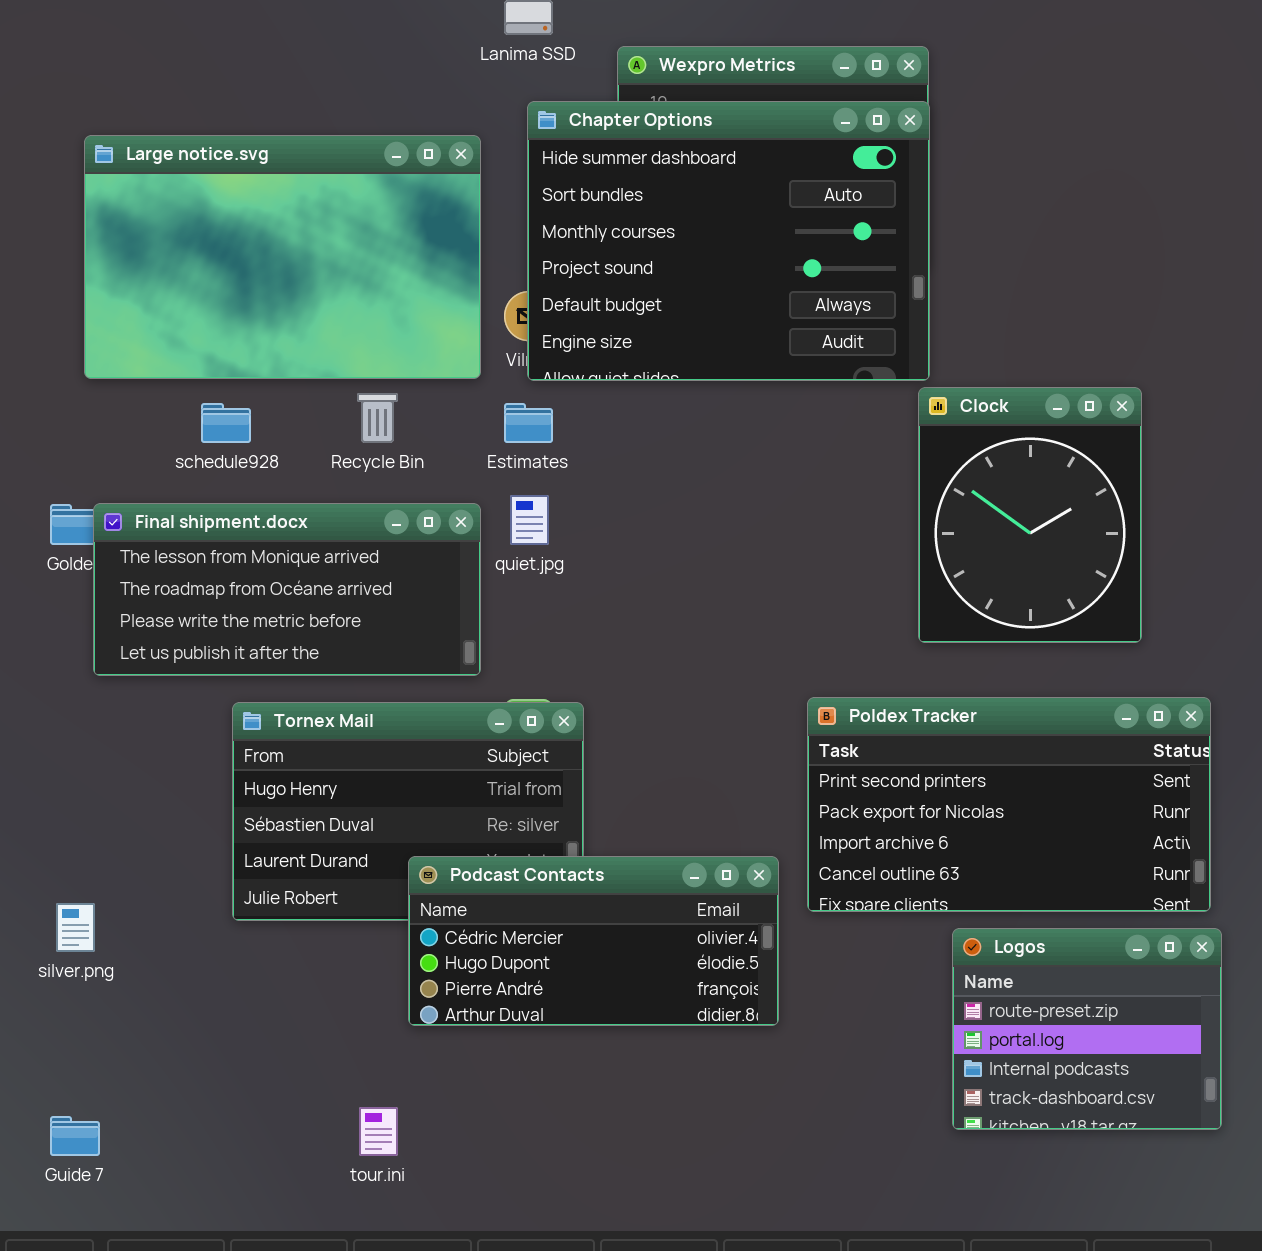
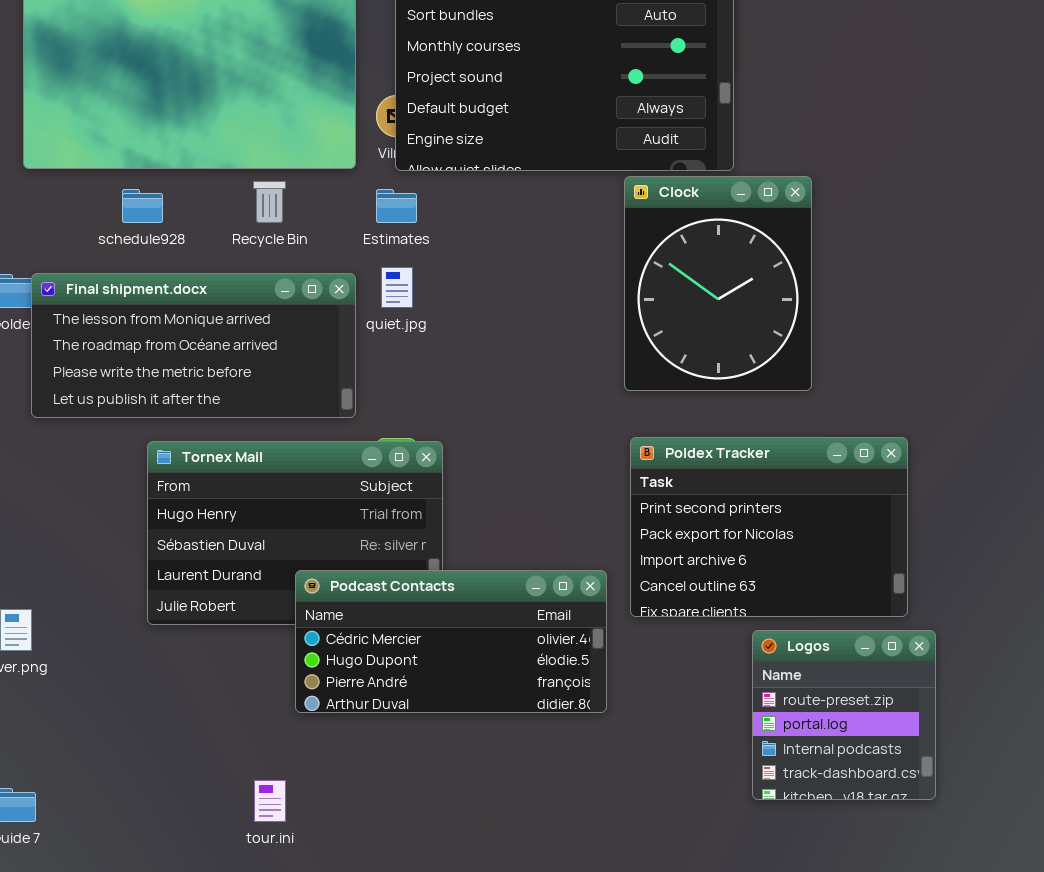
Clock: [918,387,1142,643] -> [624,176,812,391], moved
Poldex Tracker: [807,697,1211,912] -> [630,437,908,617], resized
Logos: [952,928,1222,1130] -> [752,630,936,800], resized

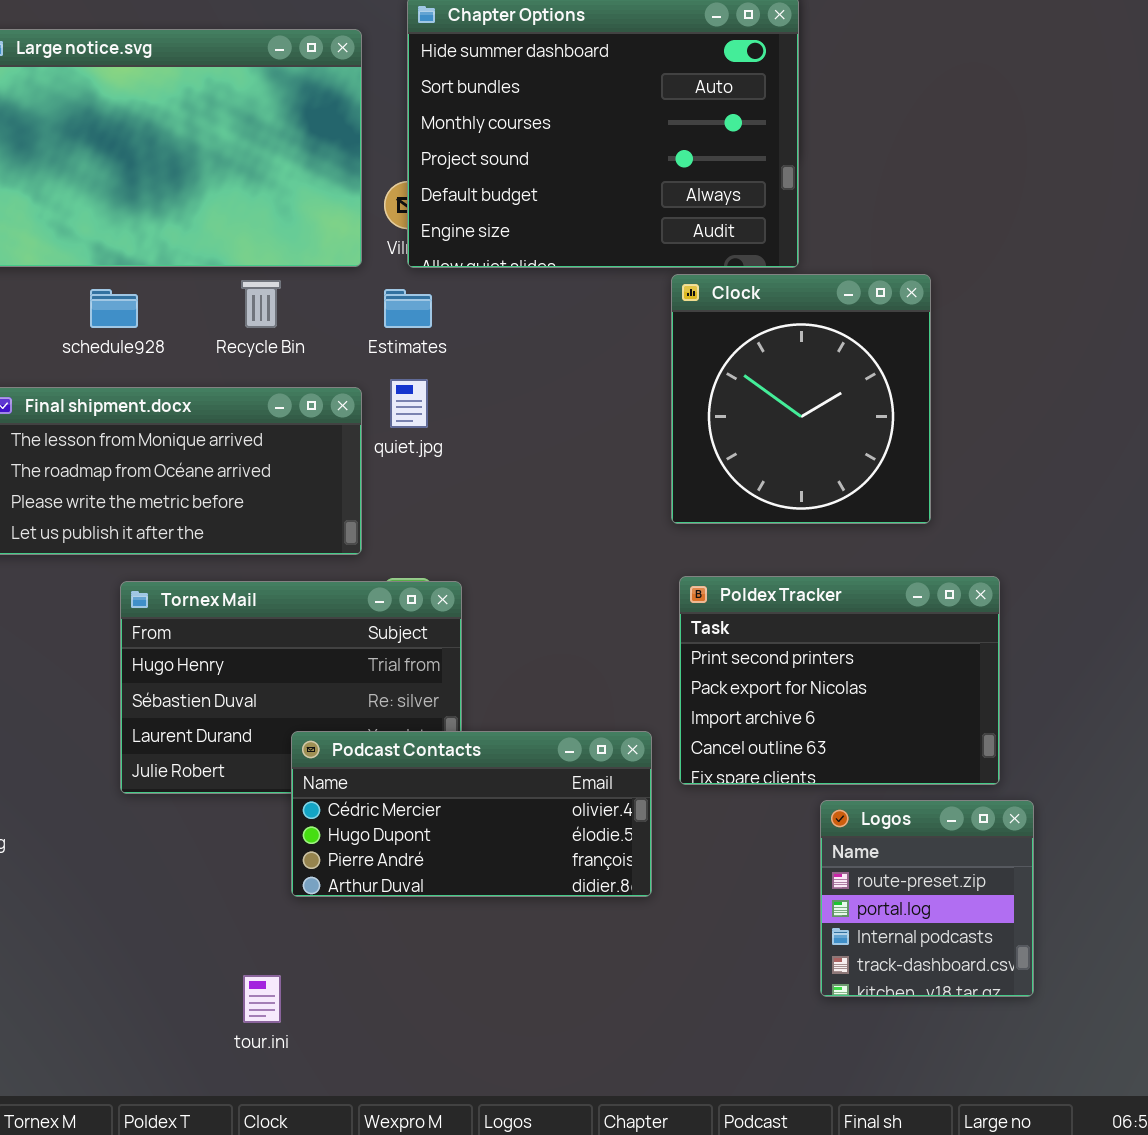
Clock: [624,176,812,391] -> [671,274,931,524], resized

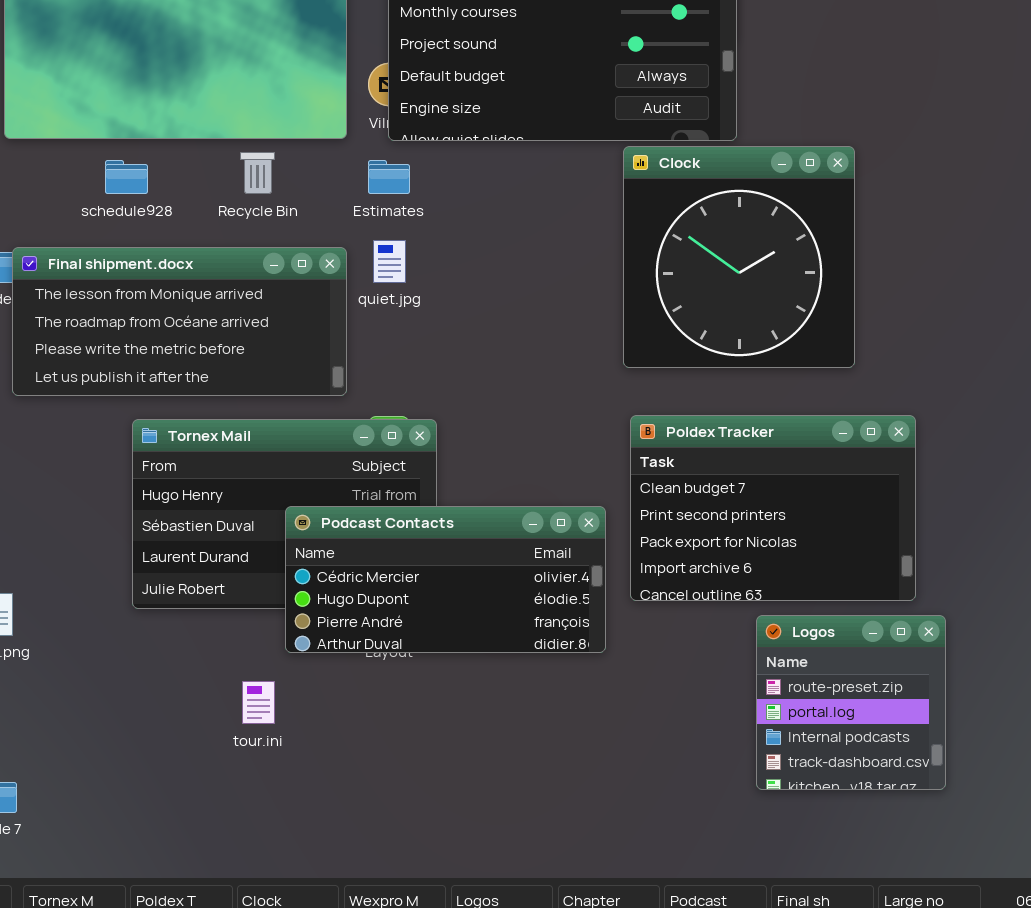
Poldex Tracker: [679,576,1000,785] -> [630,415,916,601], scrolled up 1 row
Podcast Contacts: [291,731,652,897] -> [285,506,606,653], moved
tour.ini: [243,975,281,1023] -> [242,681,275,724], moved

